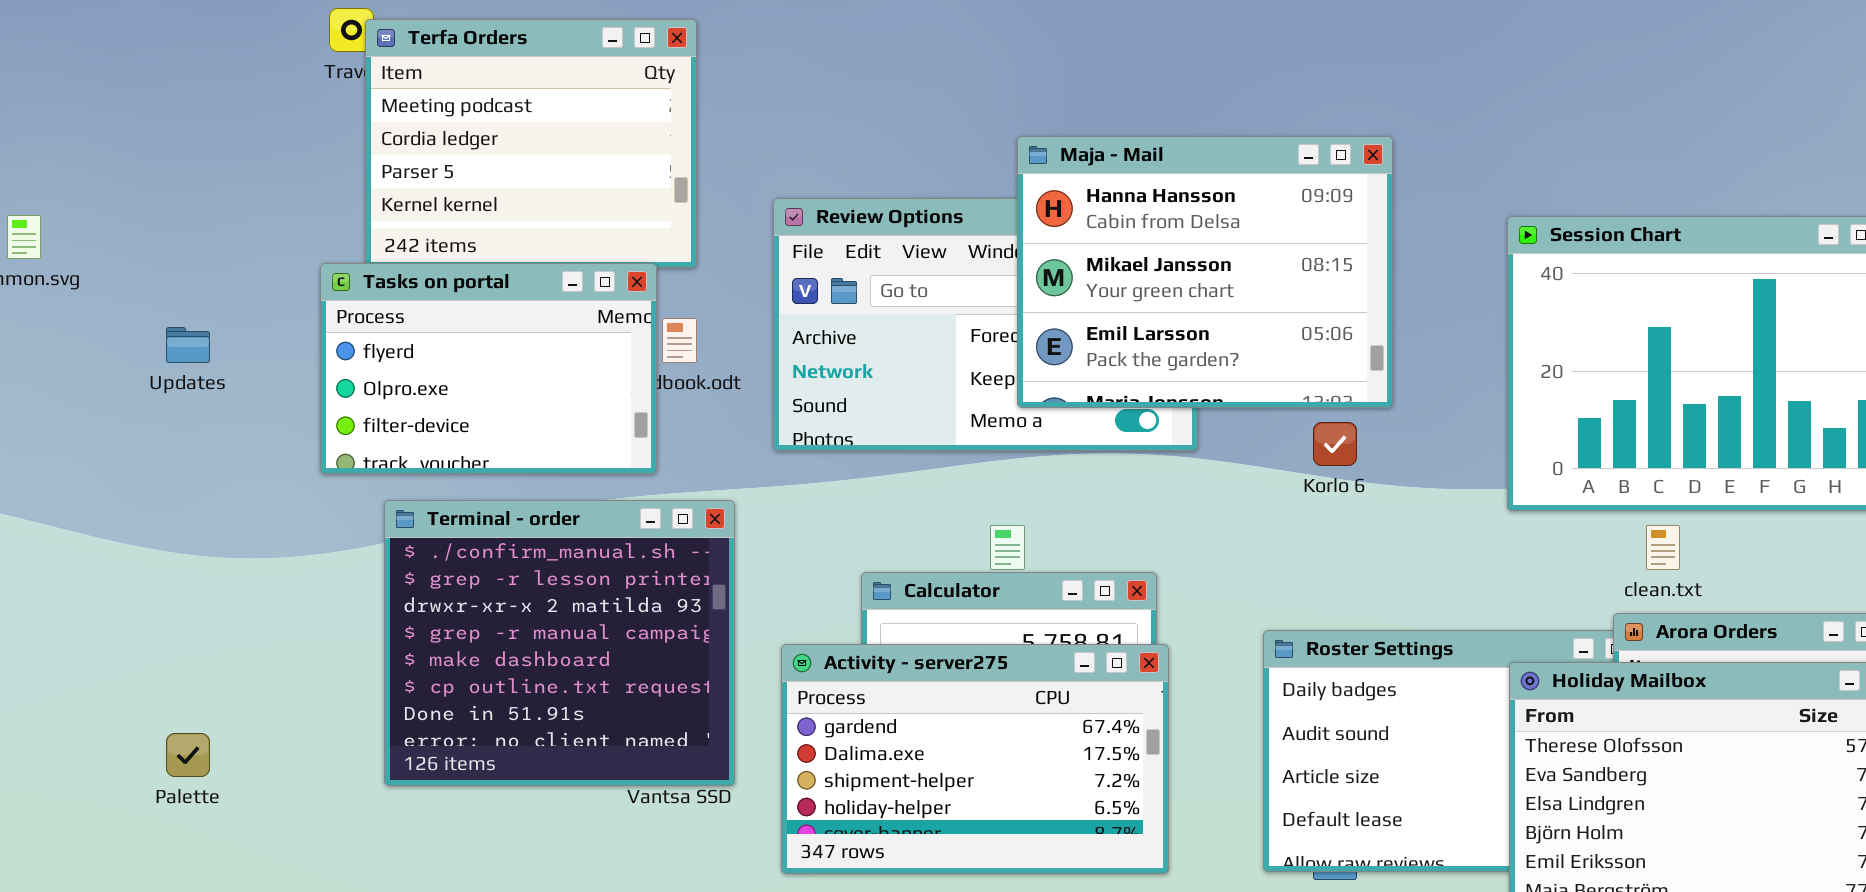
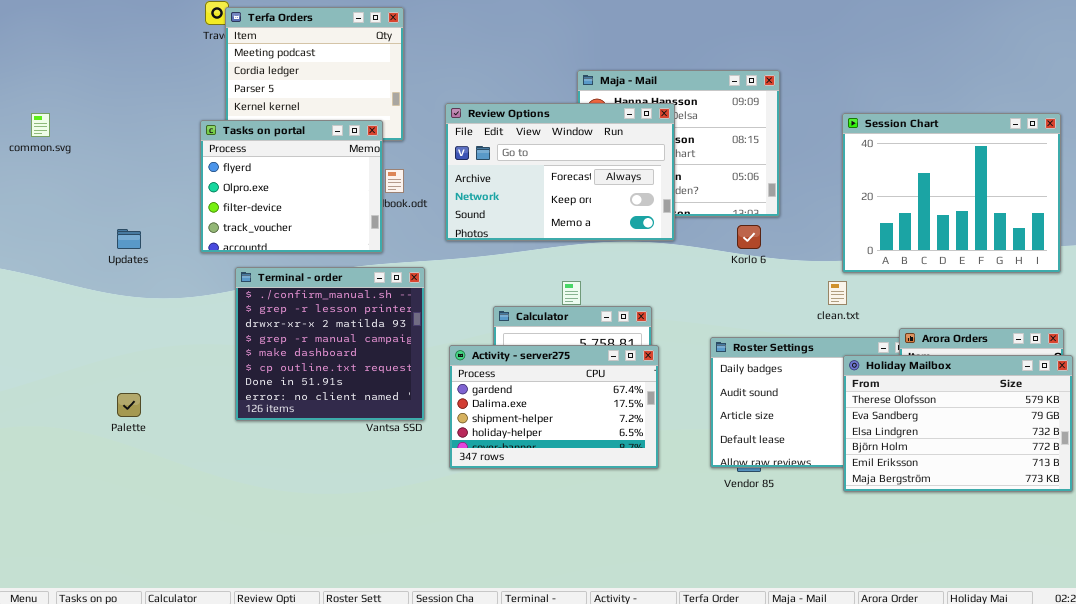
Review Options: [773,198,1198,451] -> [445,103,675,241], raised
Tasks on portal: [320,263,657,474] -> [200,120,383,253], resized
Updates: [166,327,210,363] -> [117,229,141,249], moved
clean.txt: [1646,525,1680,570] -> [828,281,847,305], moved

